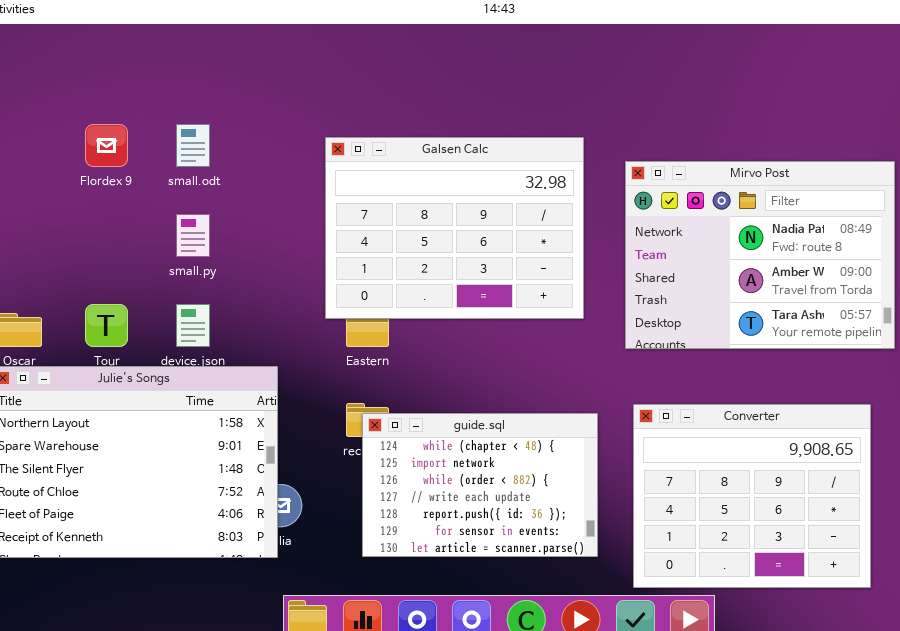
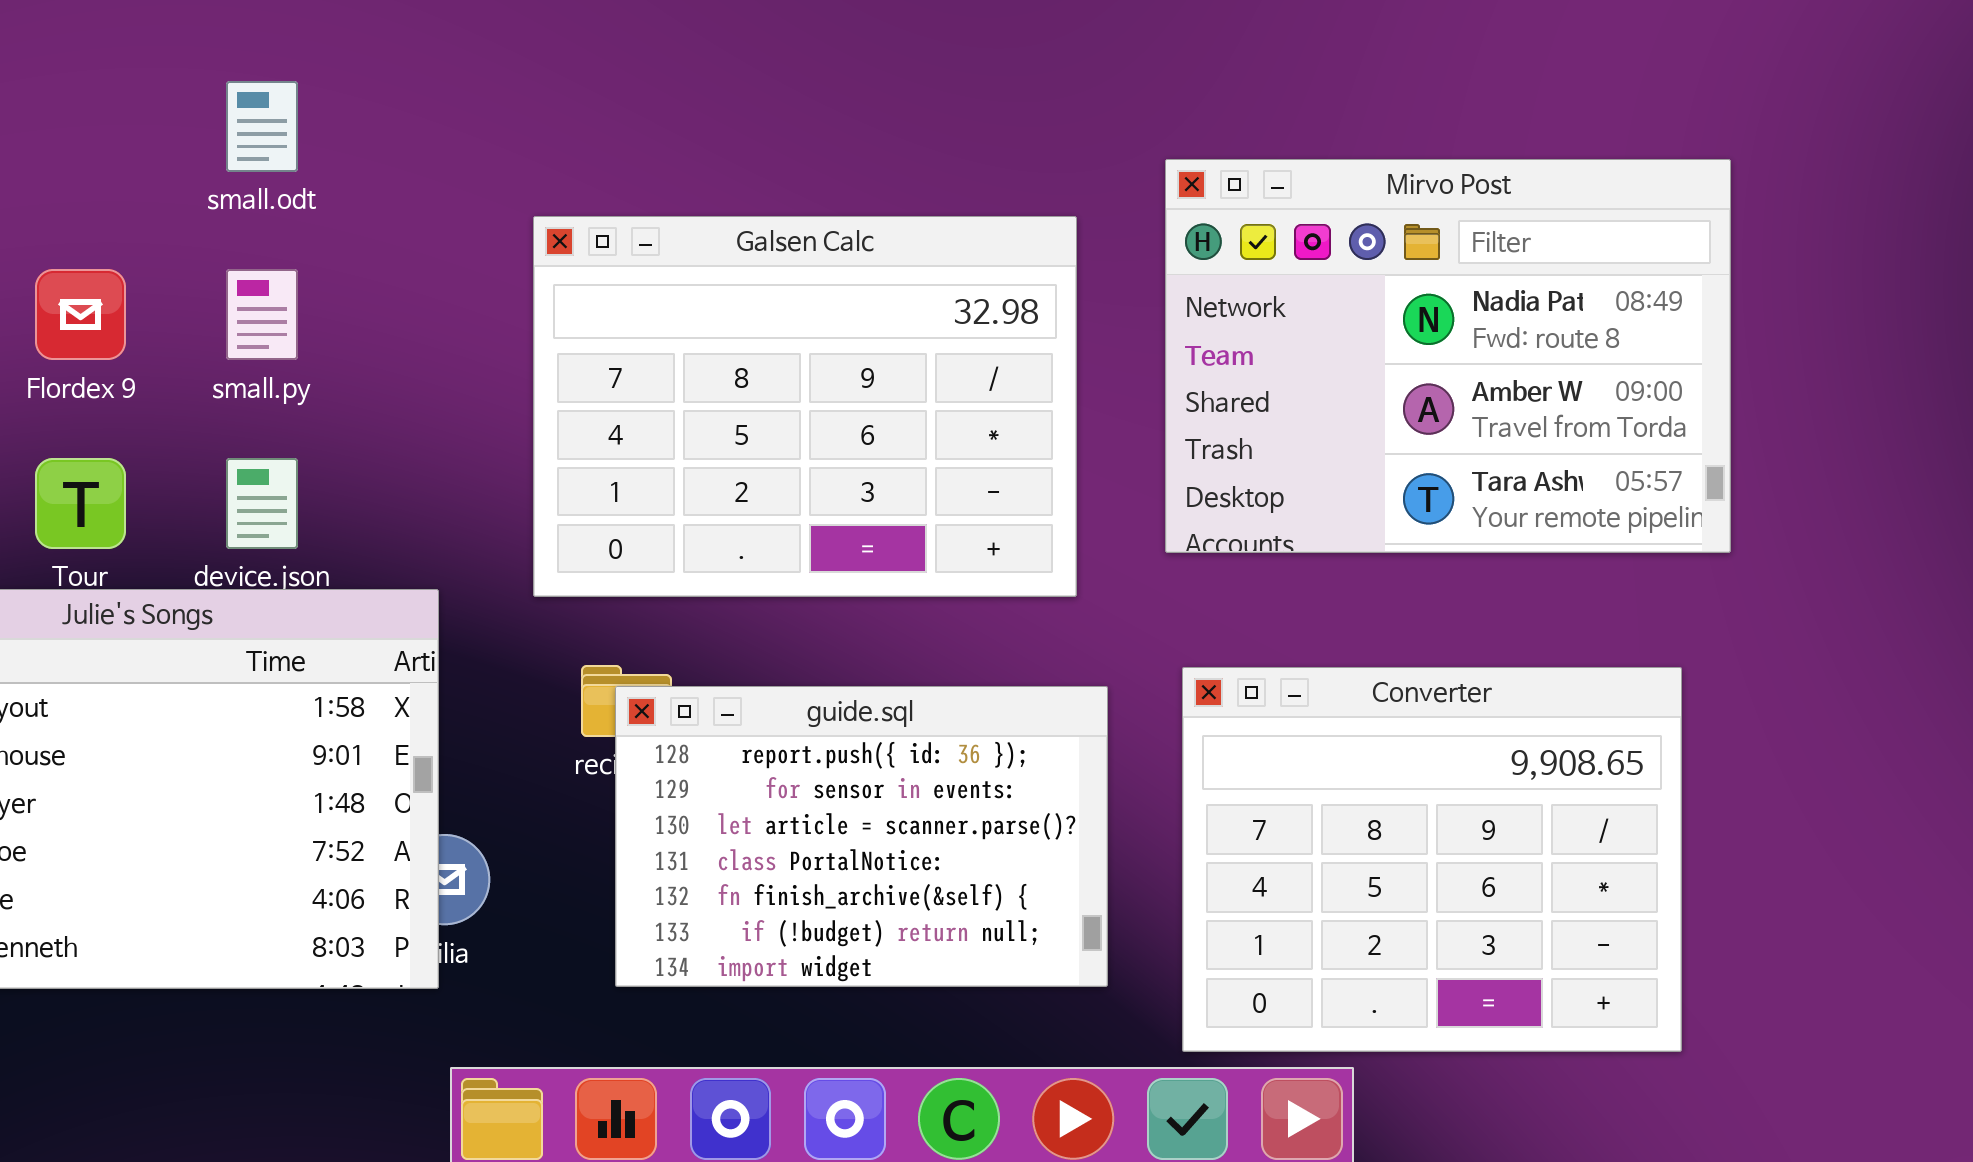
Flordex 9: [85,124,128,167] -> [35,269,126,360], moved
Galsen Calc: [325,137,584,319] -> [533,216,1077,597], moved
guide.sql: [362,413,598,557] -> [615,686,1108,987], scrolled down 4 rows

